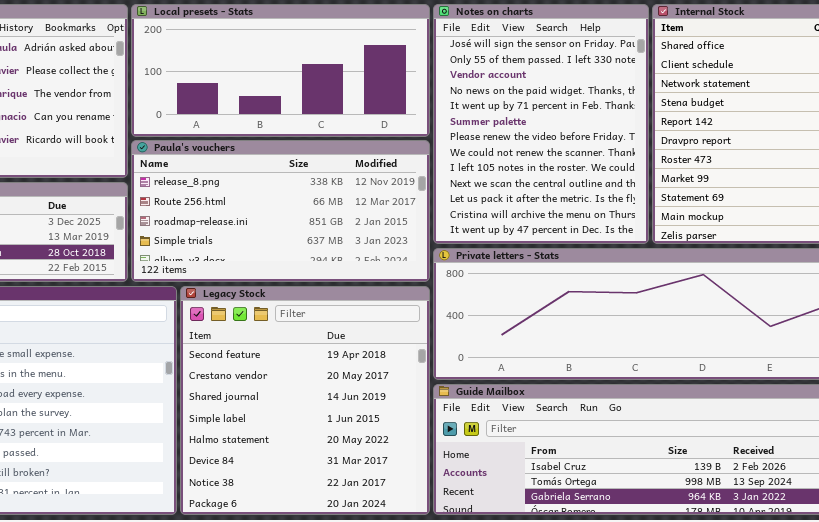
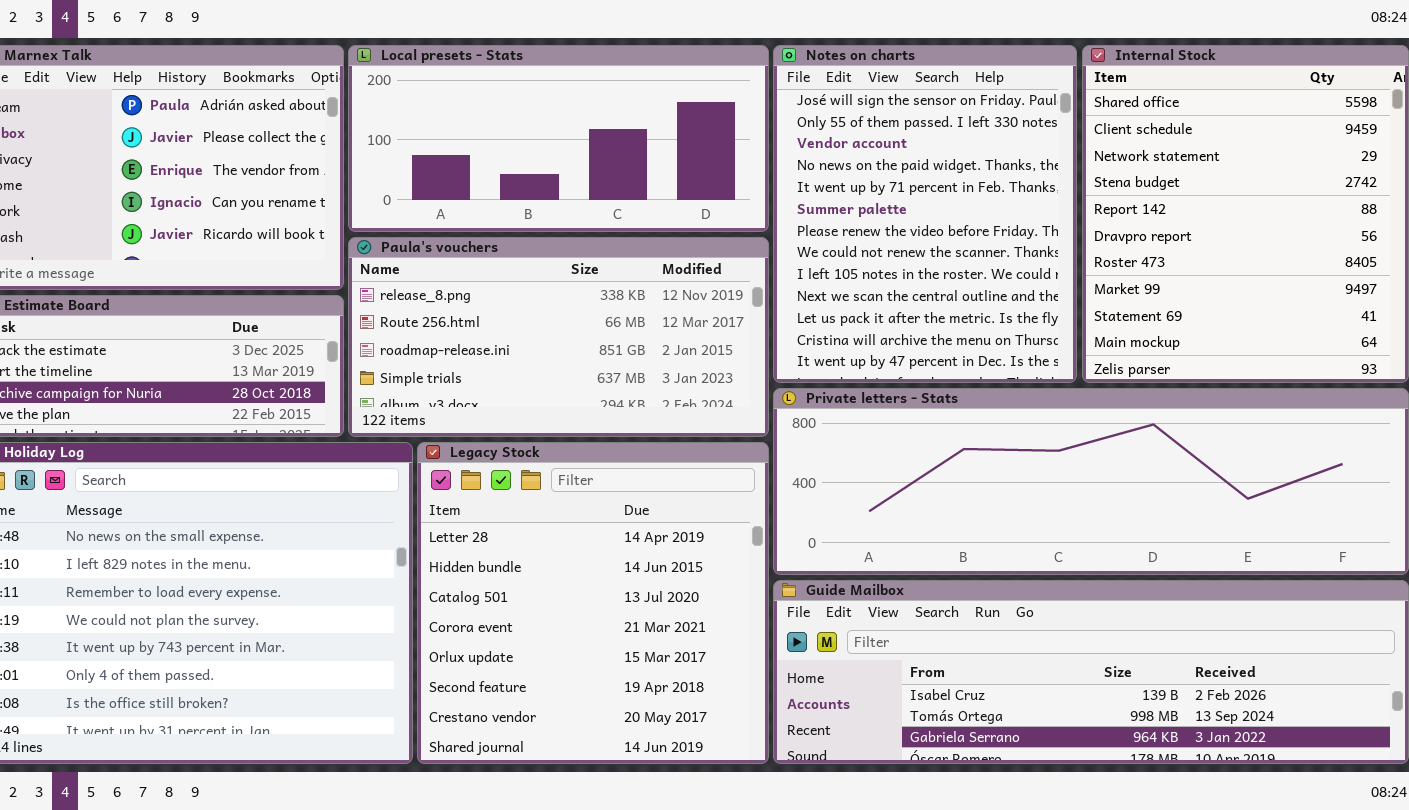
Legacy Stock: [180,286,430,515] -> [417,442,769,764], scrolled up 5 rows

